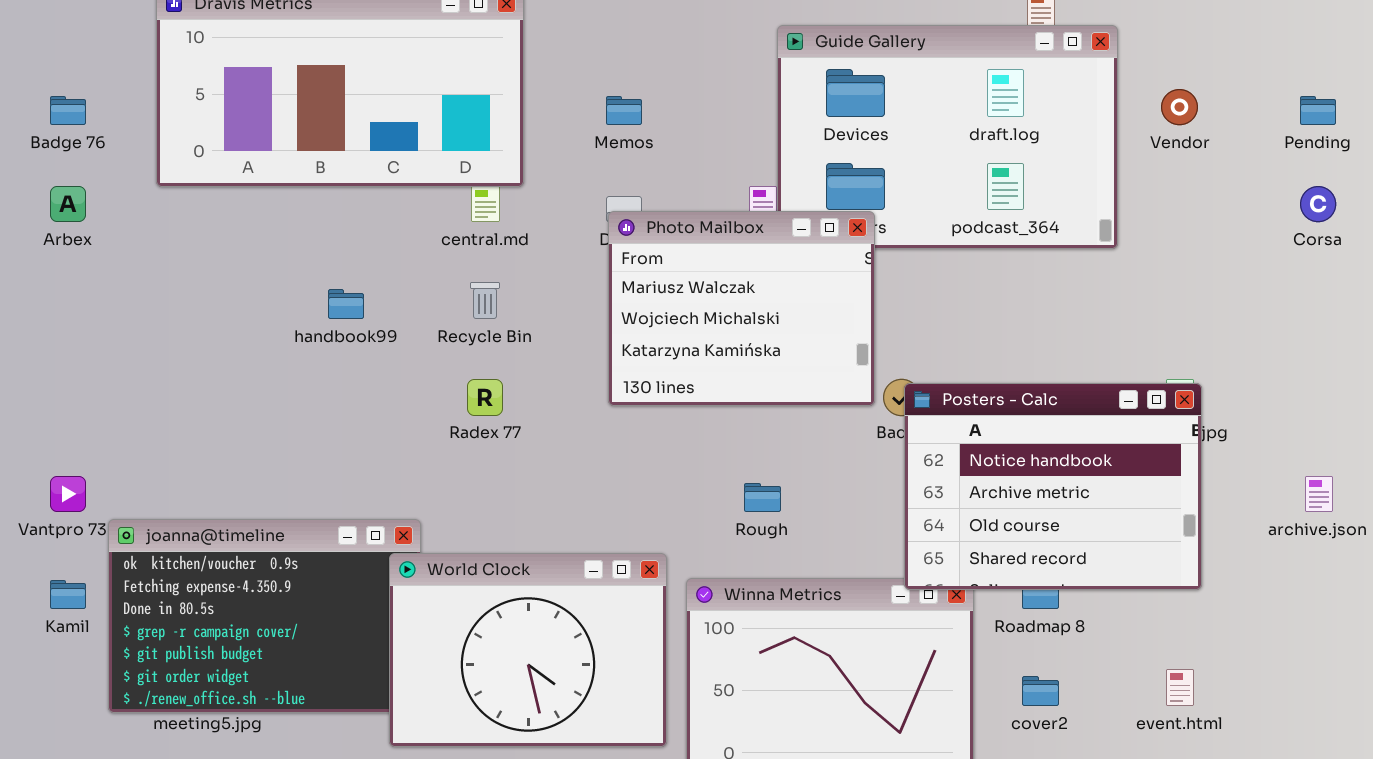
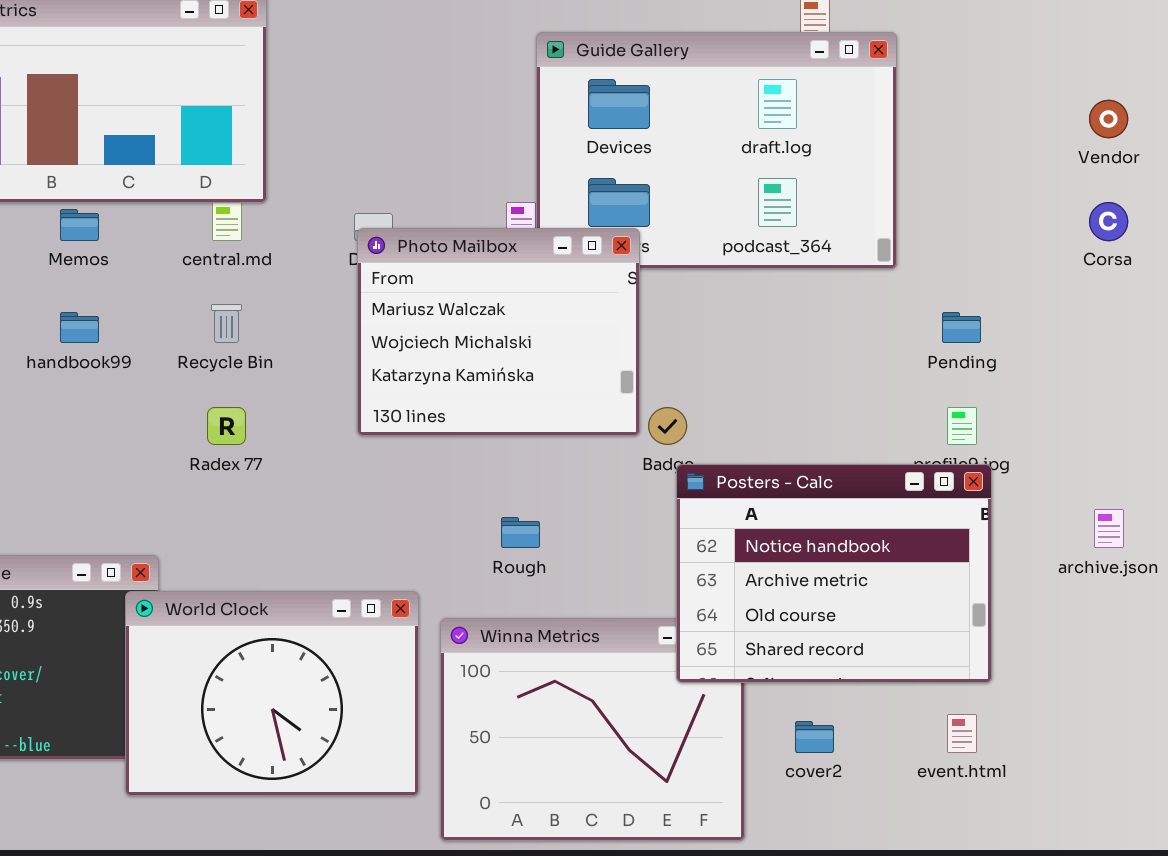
Vendor: [1161,89,1198,125] -> [1089,100,1128,138], moved
Memos: [606,96,642,125] -> [60,209,99,241], moved
Pending: [1300,96,1336,125] -> [942,312,981,343], moved
Posters - Calc: [904,383,1202,590] -> [676,464,992,683], moved

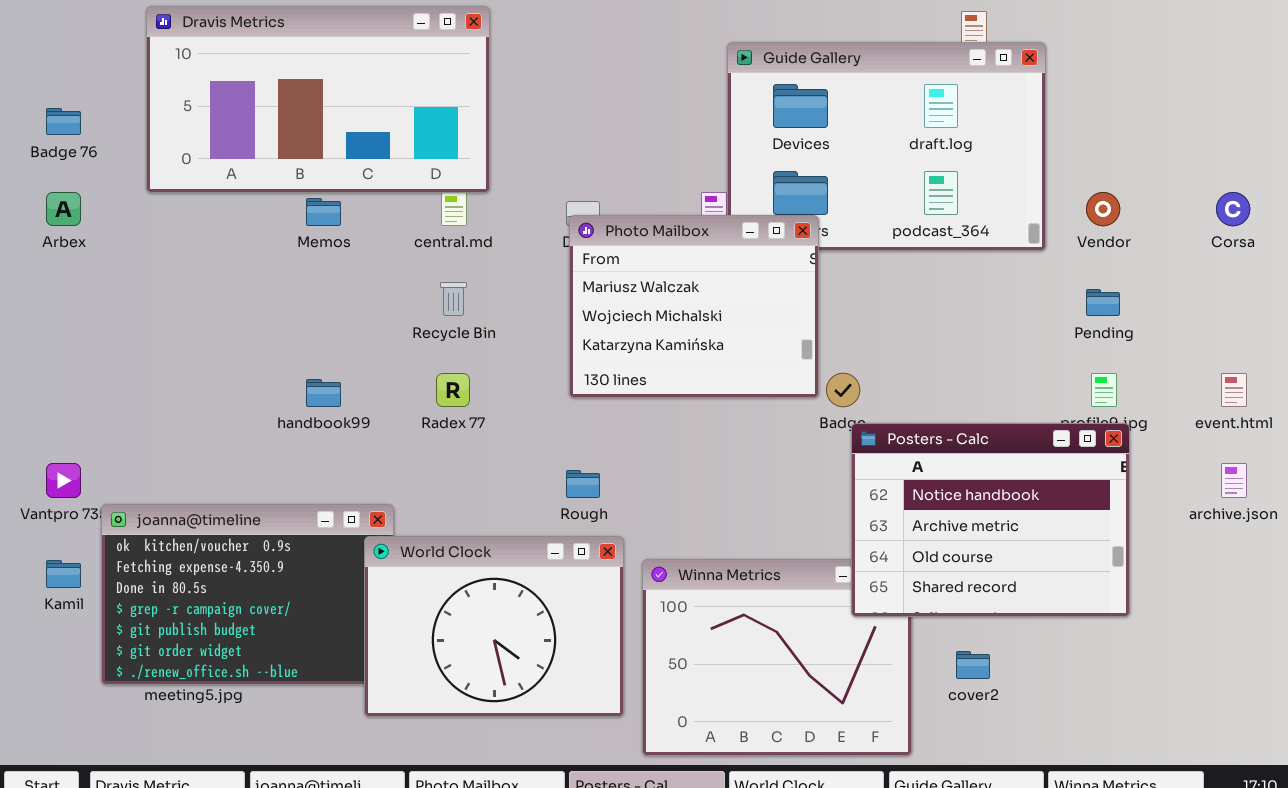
Vendor: [1089,100,1128,138] -> [1086,192,1120,226], moved
handbook99: [60,312,99,343] -> [306,379,341,407], moved
Rough: [501,517,540,548] -> [566,470,600,498], moved
event.html: [947,714,977,753] -> [1221,373,1247,407], moved

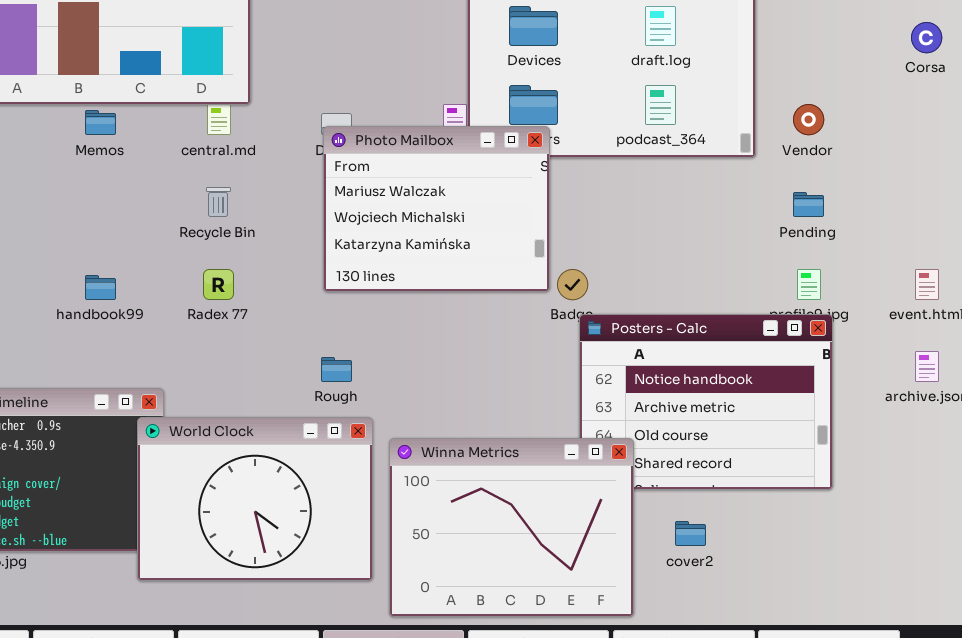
Corsa: [1216,192,1250,226] -> [911,22,942,53], moved
Winna Metrics: [642,559,912,756] -> [389,438,634,617], raised

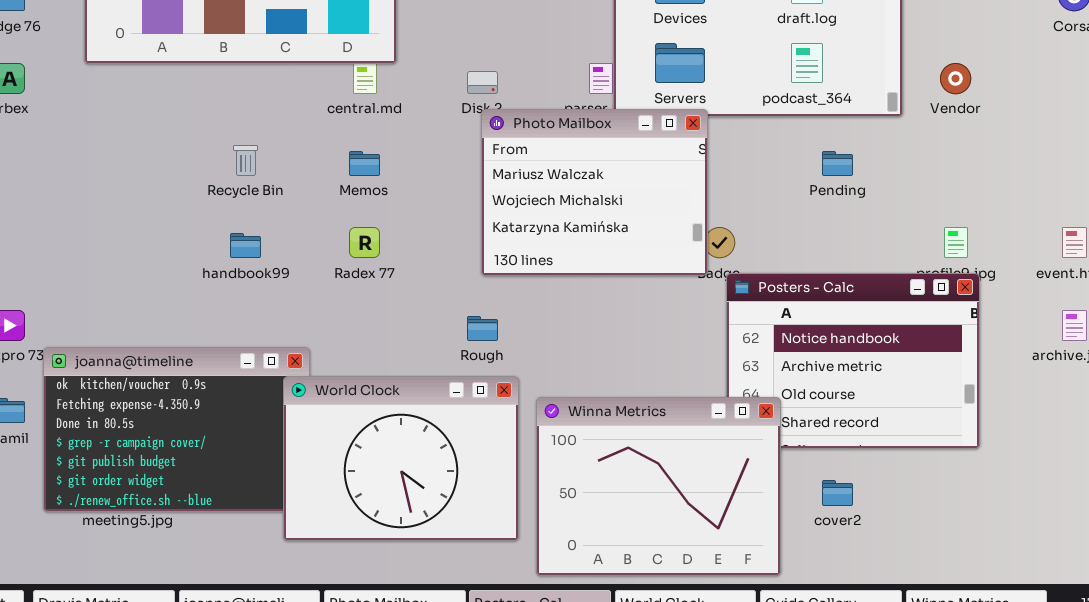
Memos: [85,110,116,135] -> [349,151,380,176], moved
Photo Mailbox: [323,126,550,292] -> [481,109,708,276], moved
Recycle Bin: [206,187,231,217] -> [233,145,258,176], moved
Pending: [793,192,824,217] -> [822,151,853,176], moved

